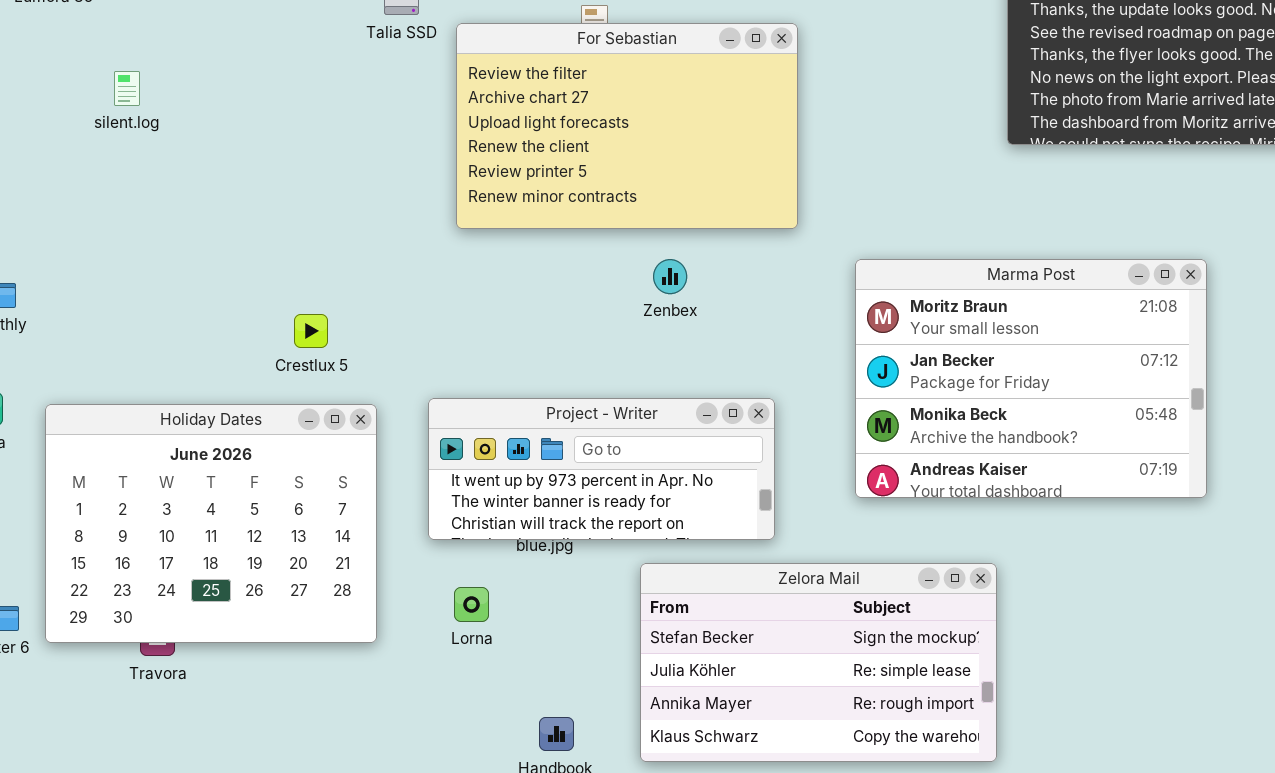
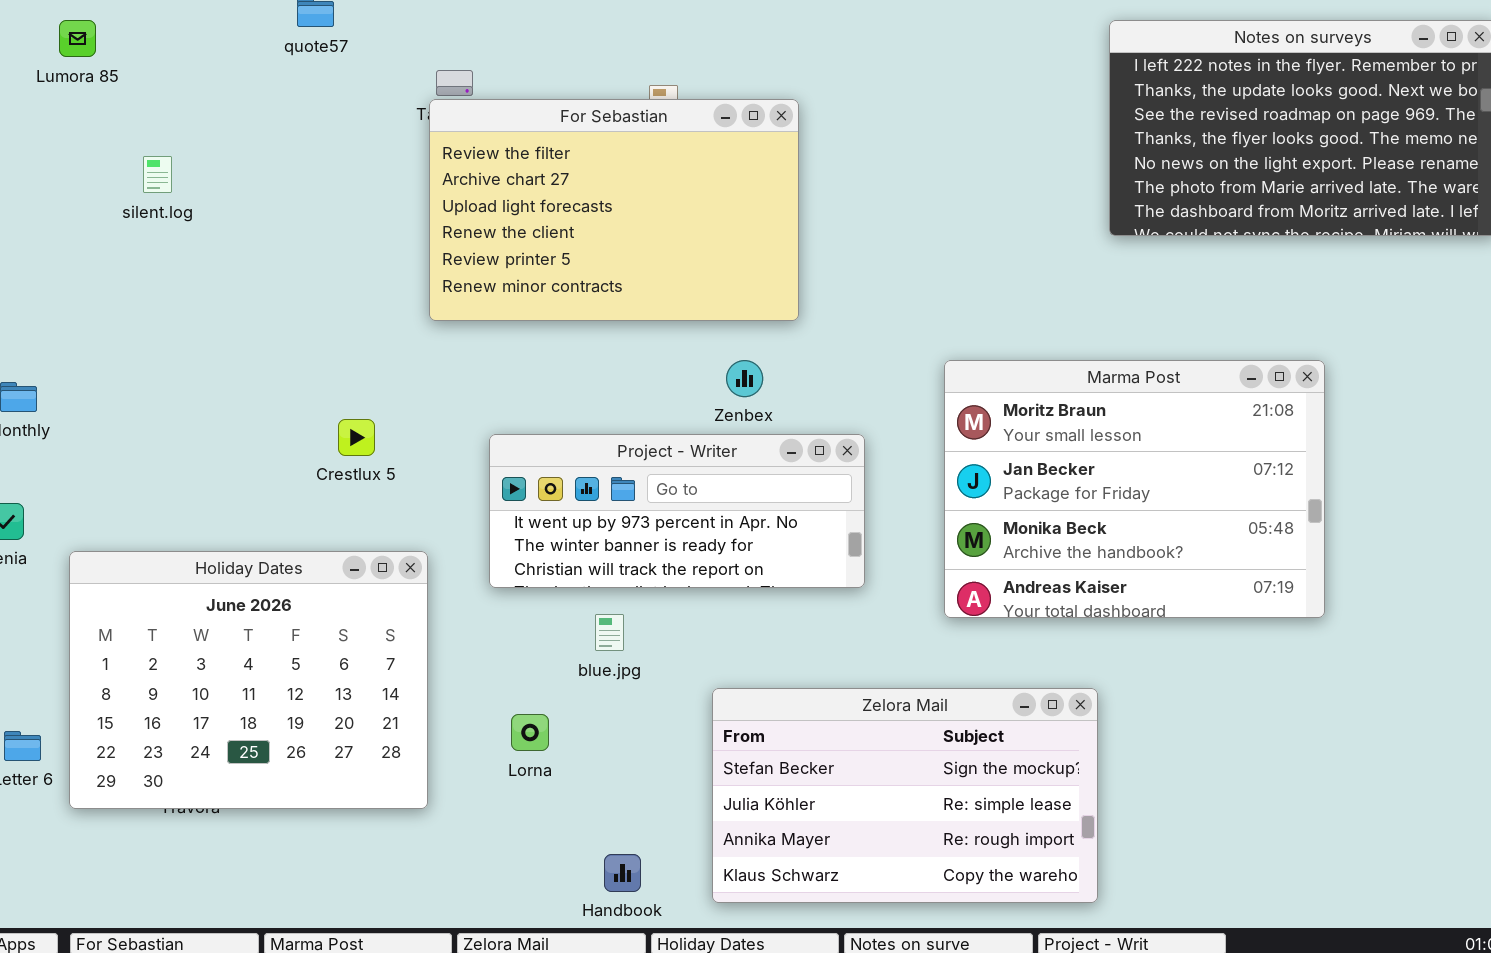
For Sebastian: [456,23,798,229] -> [429,99,799,321], moved
Project - Writer: [428,398,775,540] -> [489,434,865,588], moved
Holiday Dates: [45,404,377,643] -> [69,551,428,809], moved

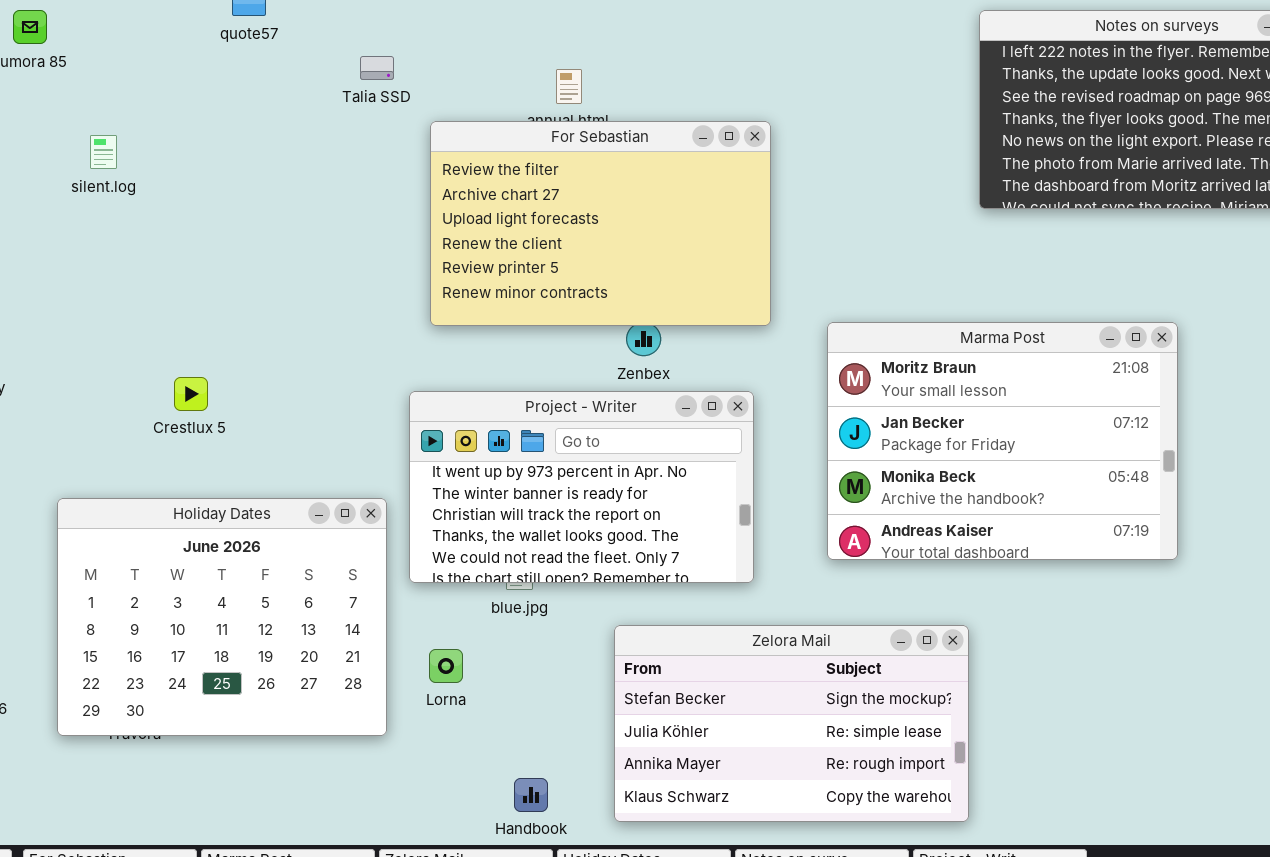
For Sebastian: [429,99,799,321] -> [430,121,771,326], moved
Crestlux 5: [338,419,375,456] -> [174,377,208,411], moved
Project - Writer: [489,434,865,588] -> [409,391,754,583], resized
Holiday Dates: [69,551,428,809] -> [57,498,387,736], moved

